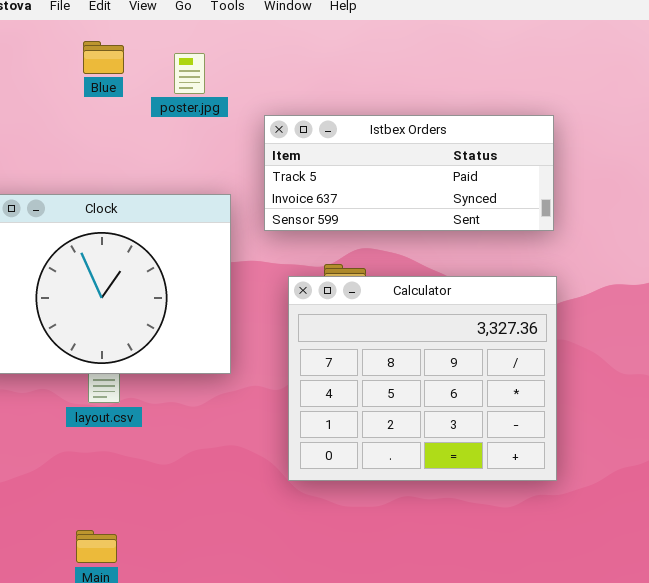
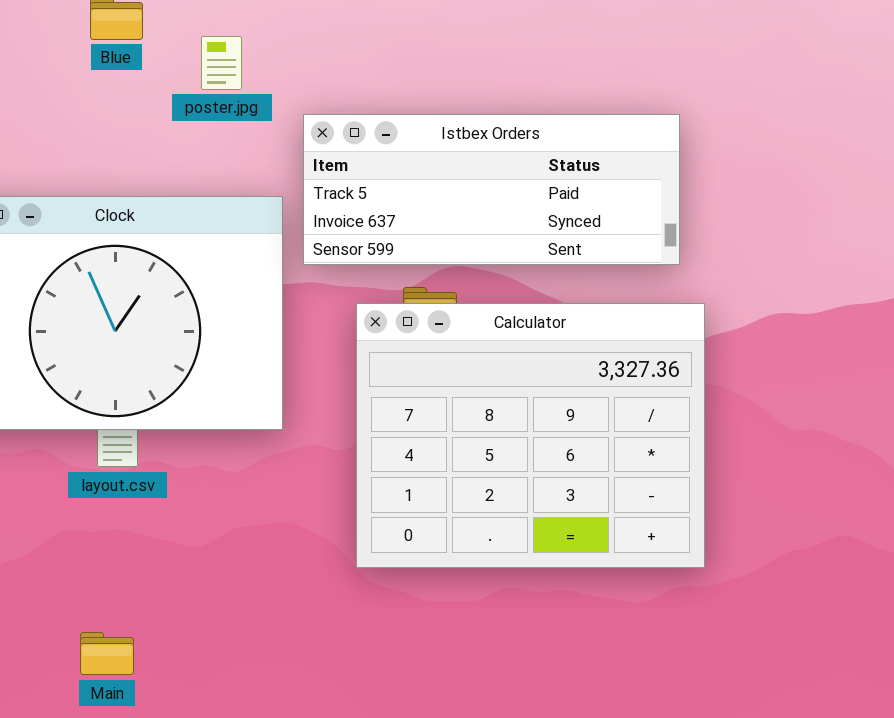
poster.jpg: [174,53,205,94] -> [201,36,242,90], moved
Istbex Orders: [264,115,554,231] -> [303,114,680,265], moved

